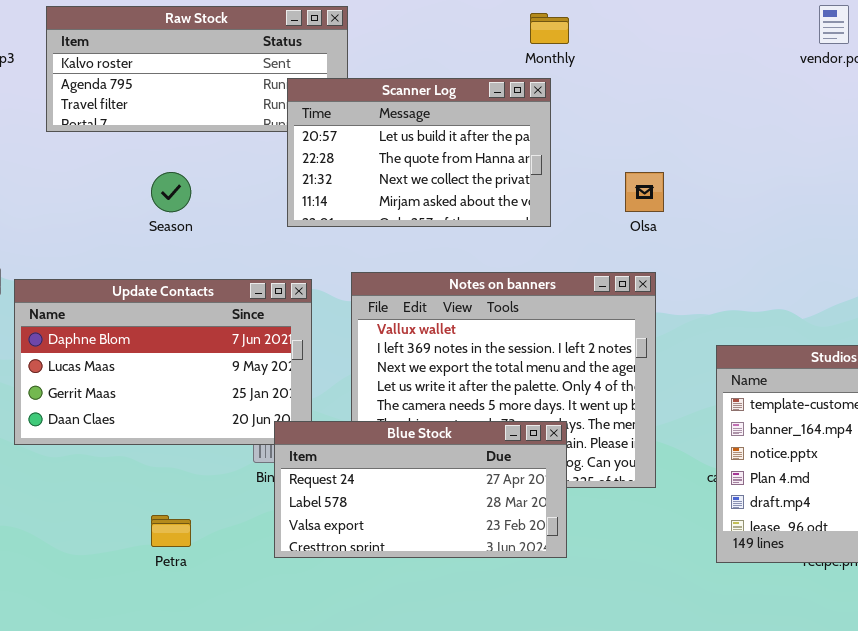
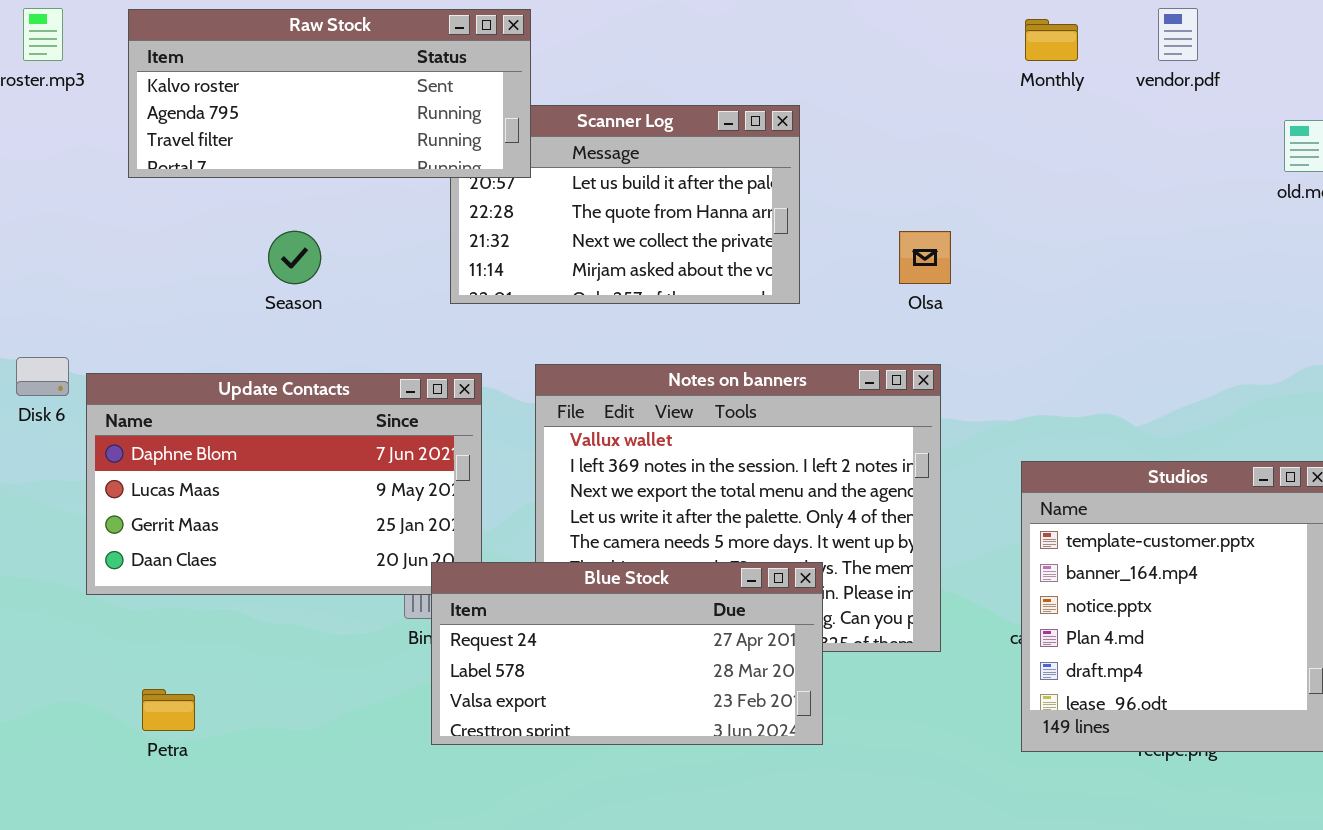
Raw Stock: [46,6,348,132] -> [128,9,531,178], raised
Monthly: [530,13,569,44] -> [1025,19,1078,61], moved
Petra: [151,515,191,547] -> [142,689,195,731], moved

